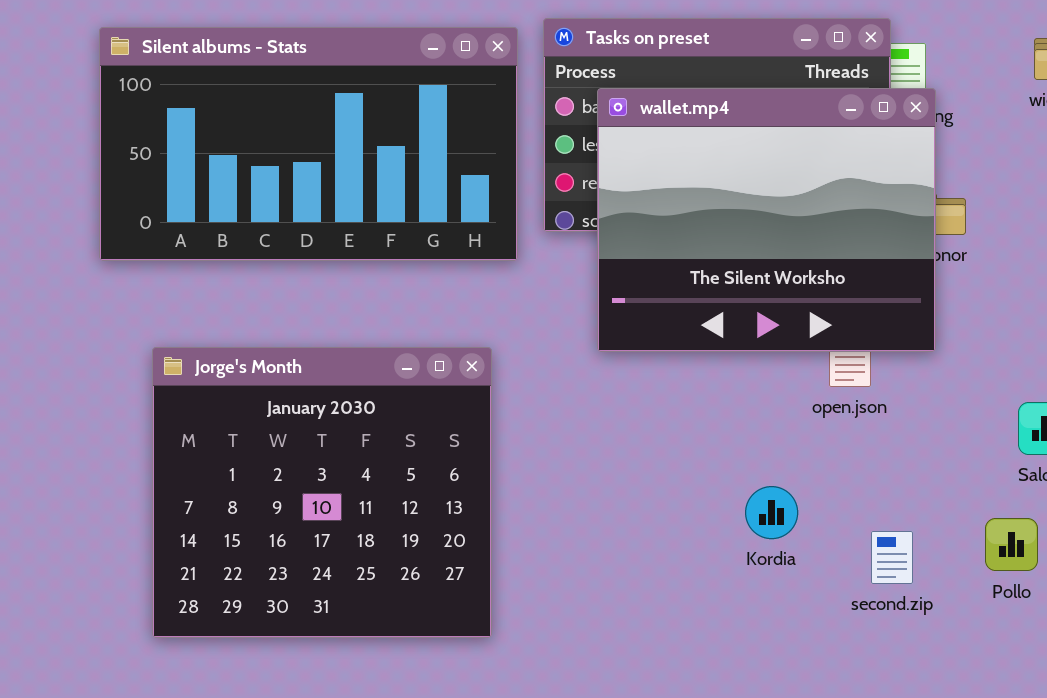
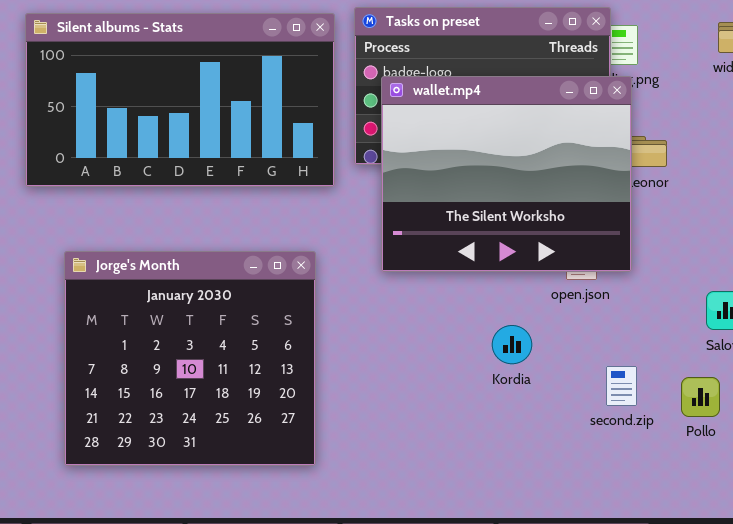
wallet.mp4: [597,88,936,352] -> [381,76,632,272], moved
Kordia: [745,486,798,539] -> [492,325,532,364], moved
second.zip: [871,531,913,584] -> [606,366,637,406], moved

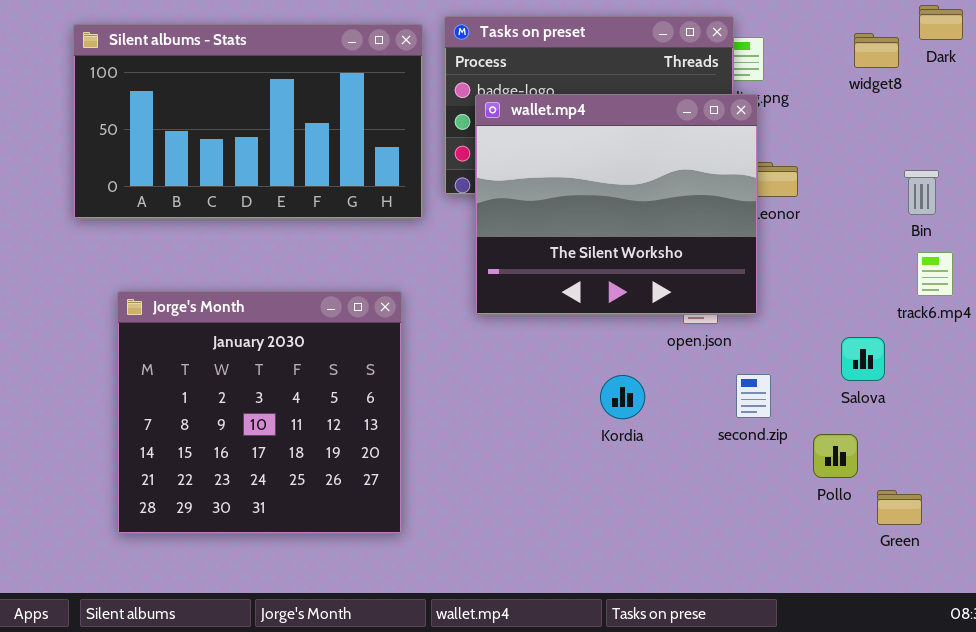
second.zip: [606,366,637,406] -> [736,374,771,418], moved

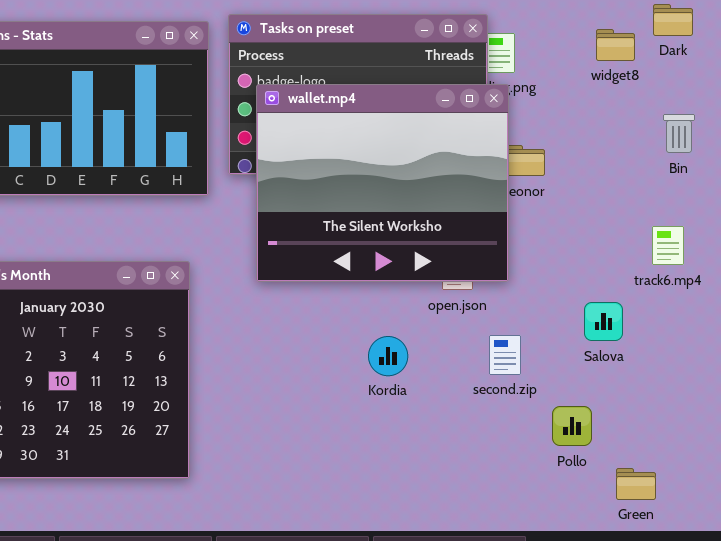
Bin: [904,170,939,215] -> [663,114,695,153], moved
Pollo: [813,434,858,478] -> [552,406,592,446], moved
Green: [877,490,922,525] -> [616,468,656,500], moved

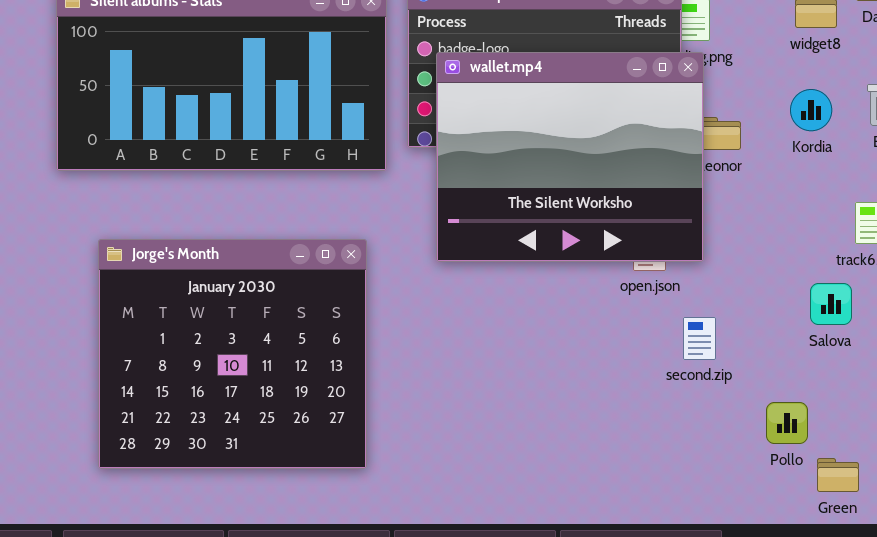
Salova: [584,302,623,341] -> [810,283,852,325], moved
Kordia: [368,336,408,376] -> [790,89,832,131], moved
Pollo: [552,406,592,446] -> [766,402,808,444], moved

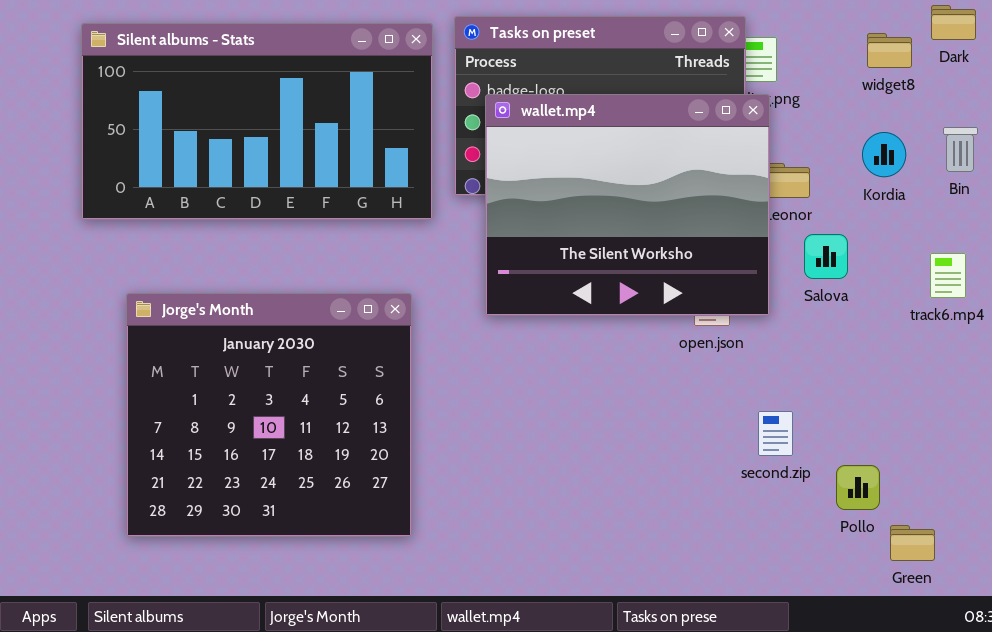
Salova: [810,283,852,325] -> [804,234,848,279], moved
second.zip: [683,317,716,360] -> [758,411,793,456], moved

